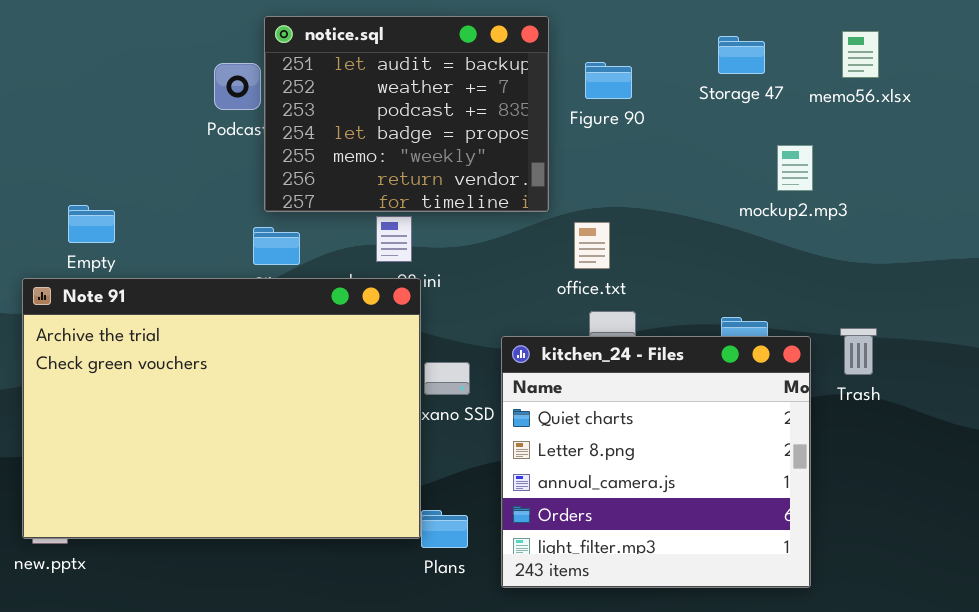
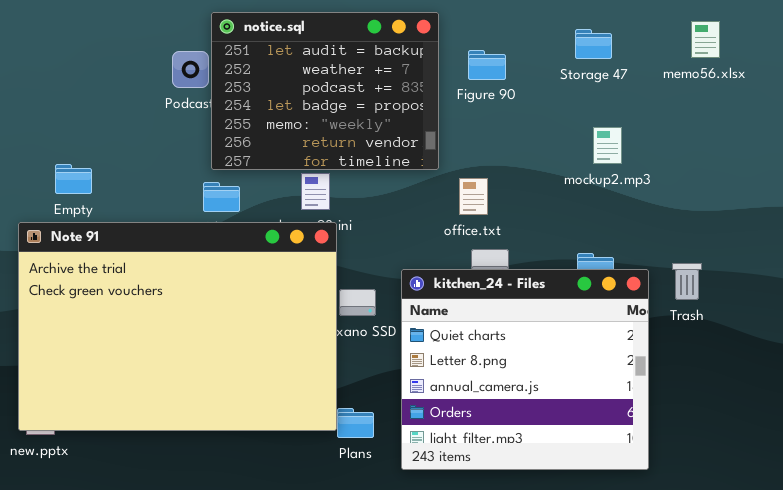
memo56.xlsx: [842,31,879,78] -> [691,21,720,58], moved
mockup2.mp3: [777,145,813,191] -> [593,127,622,164], moved

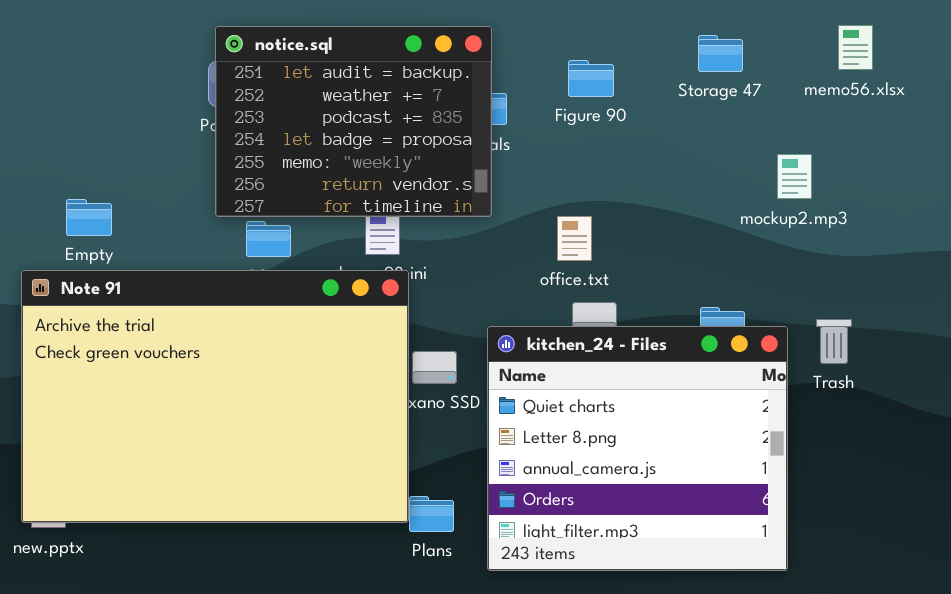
notice.sql: [211,12,439,170] -> [215,26,492,217], moved
mockup2.mp3: [593,127,622,164] -> [777,154,812,199], moved

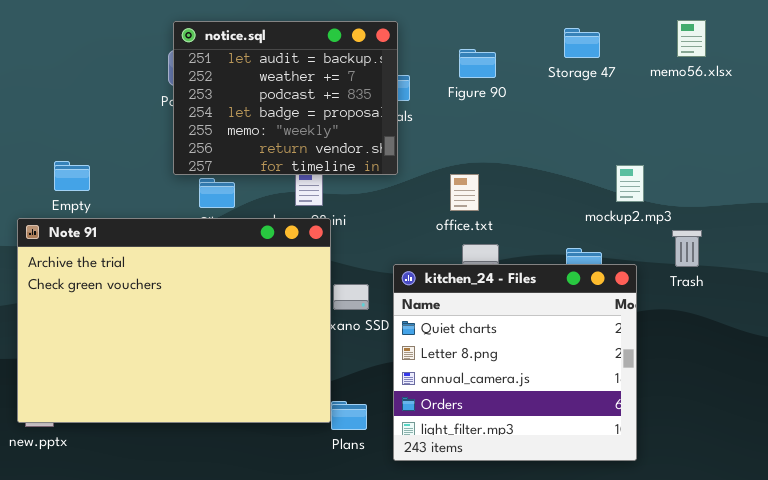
mockup2.mp3: [777,154,812,199] -> [616,165,644,202], moved
Trash: [816,319,852,364] -> [672,230,702,267], moved

